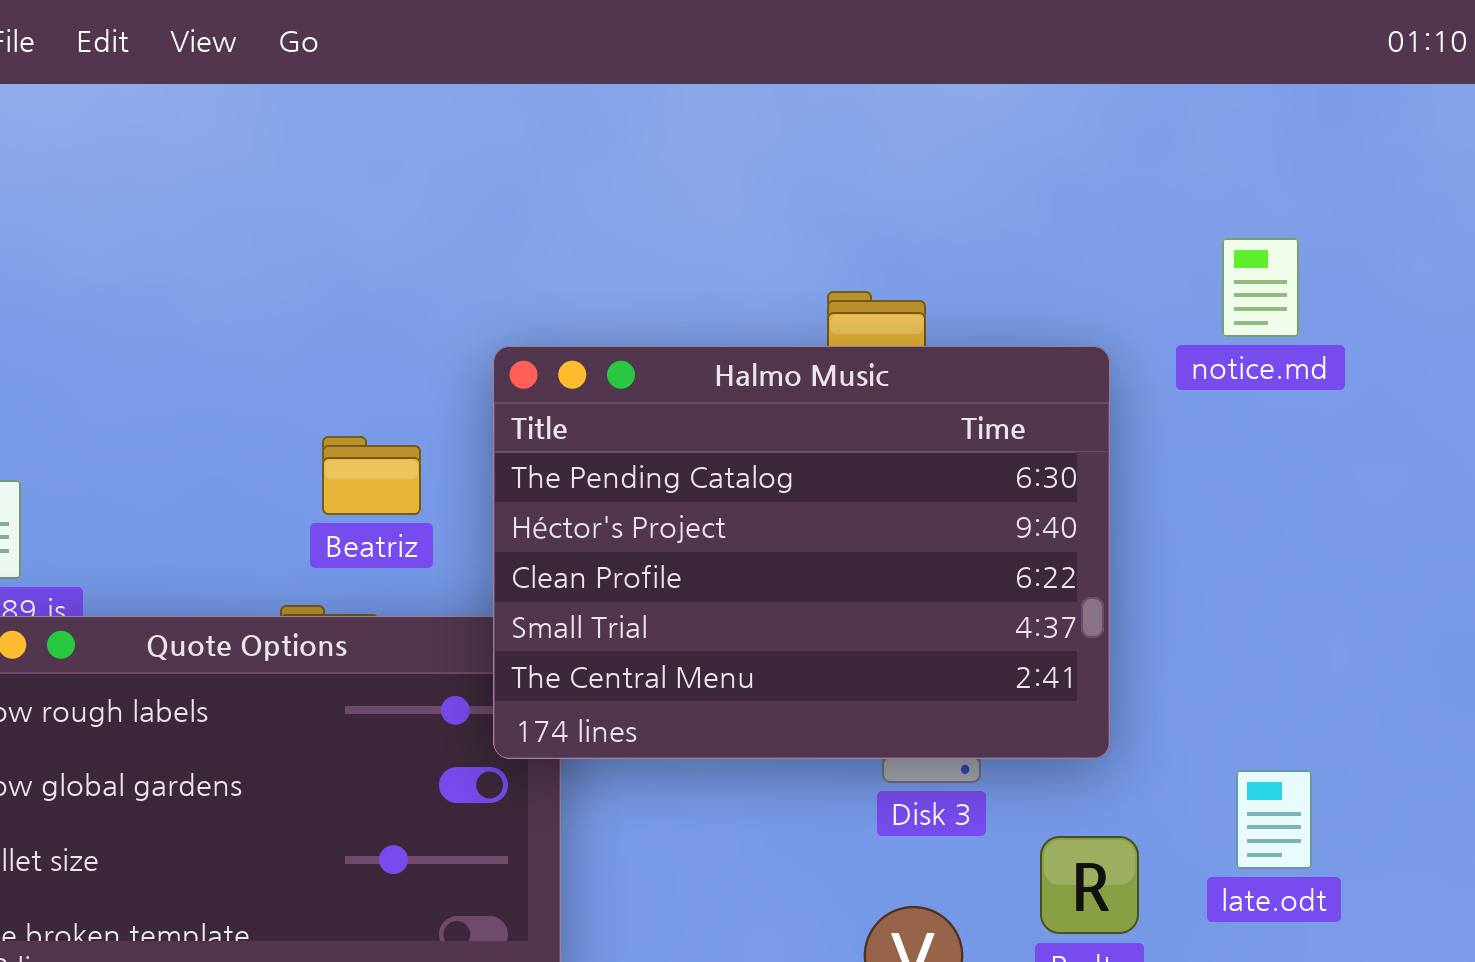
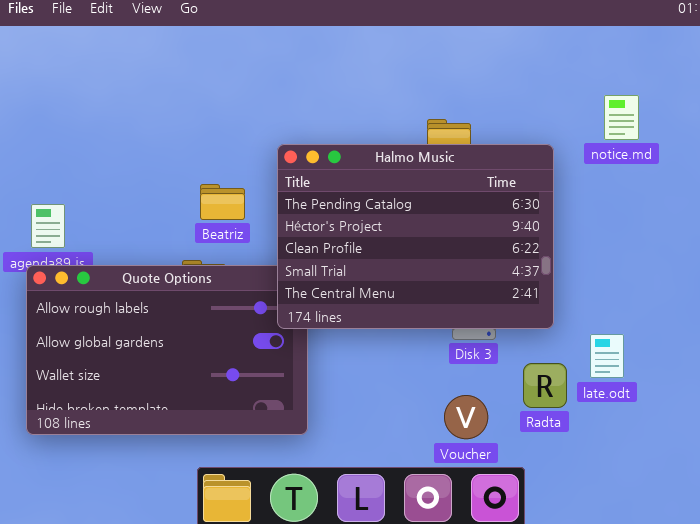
late.odt: [1236,770,1312,869] -> [590,334,624,378], moved

